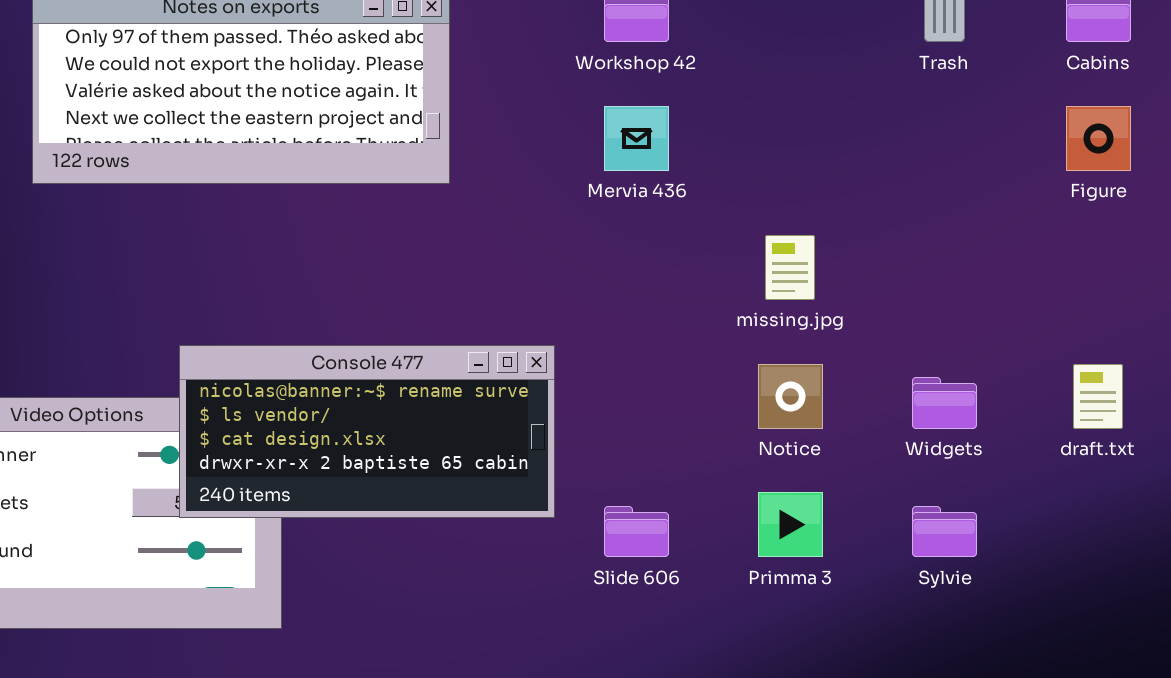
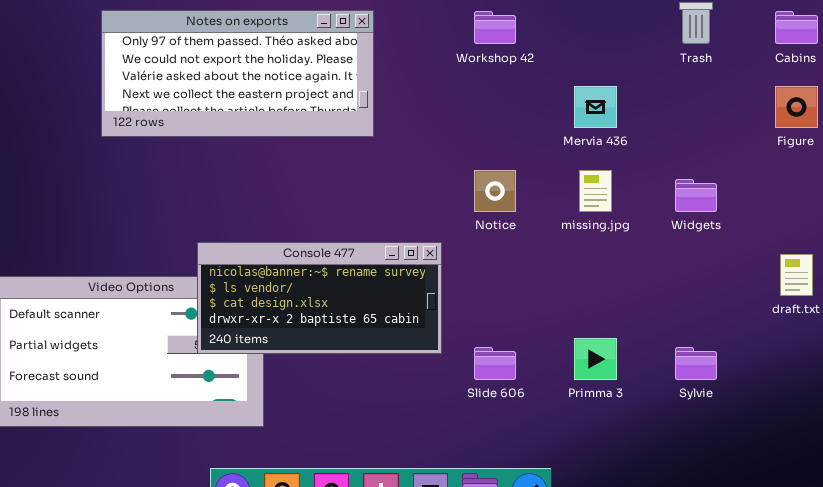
Mervia 436: [604,106,669,171] -> [574,86,617,128], moved
Notice: [758,364,823,429] -> [474,170,516,212], moved
Widgets: [912,377,977,429] -> [675,179,717,212], moved

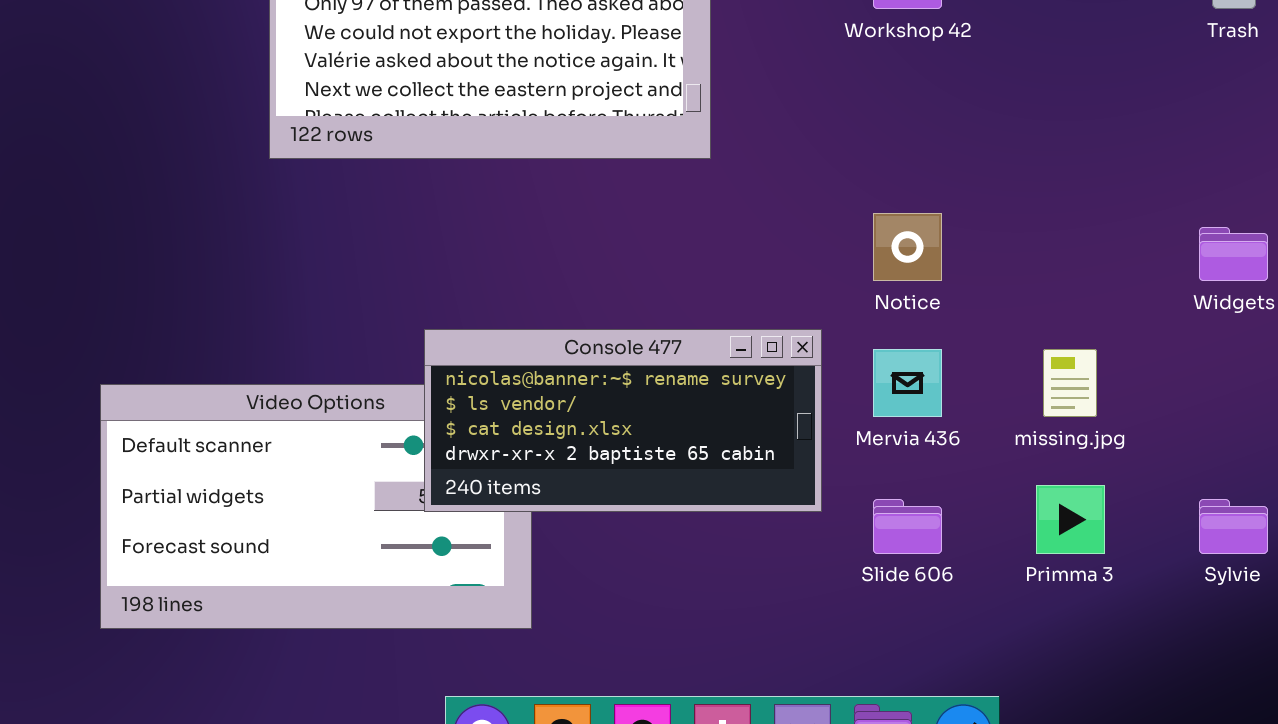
Mervia 436: [574,86,617,128] -> [873,349,942,417], moved
missing.jpg: [579,170,612,212] -> [1043,349,1097,417], moved

